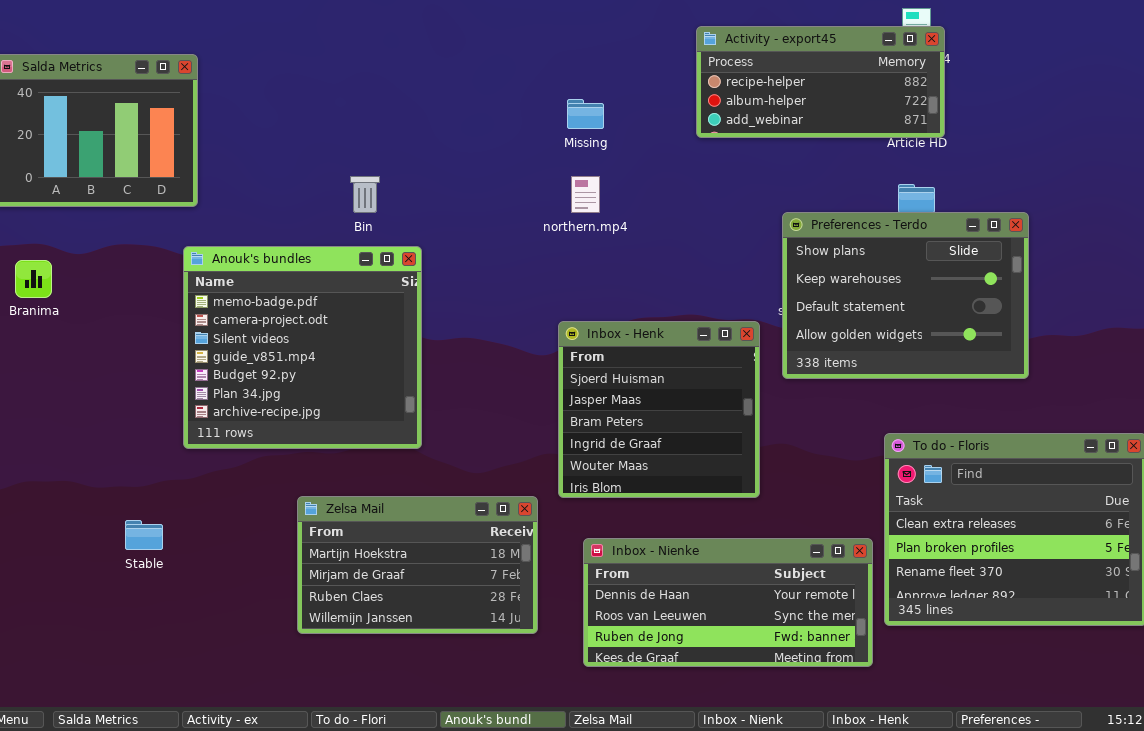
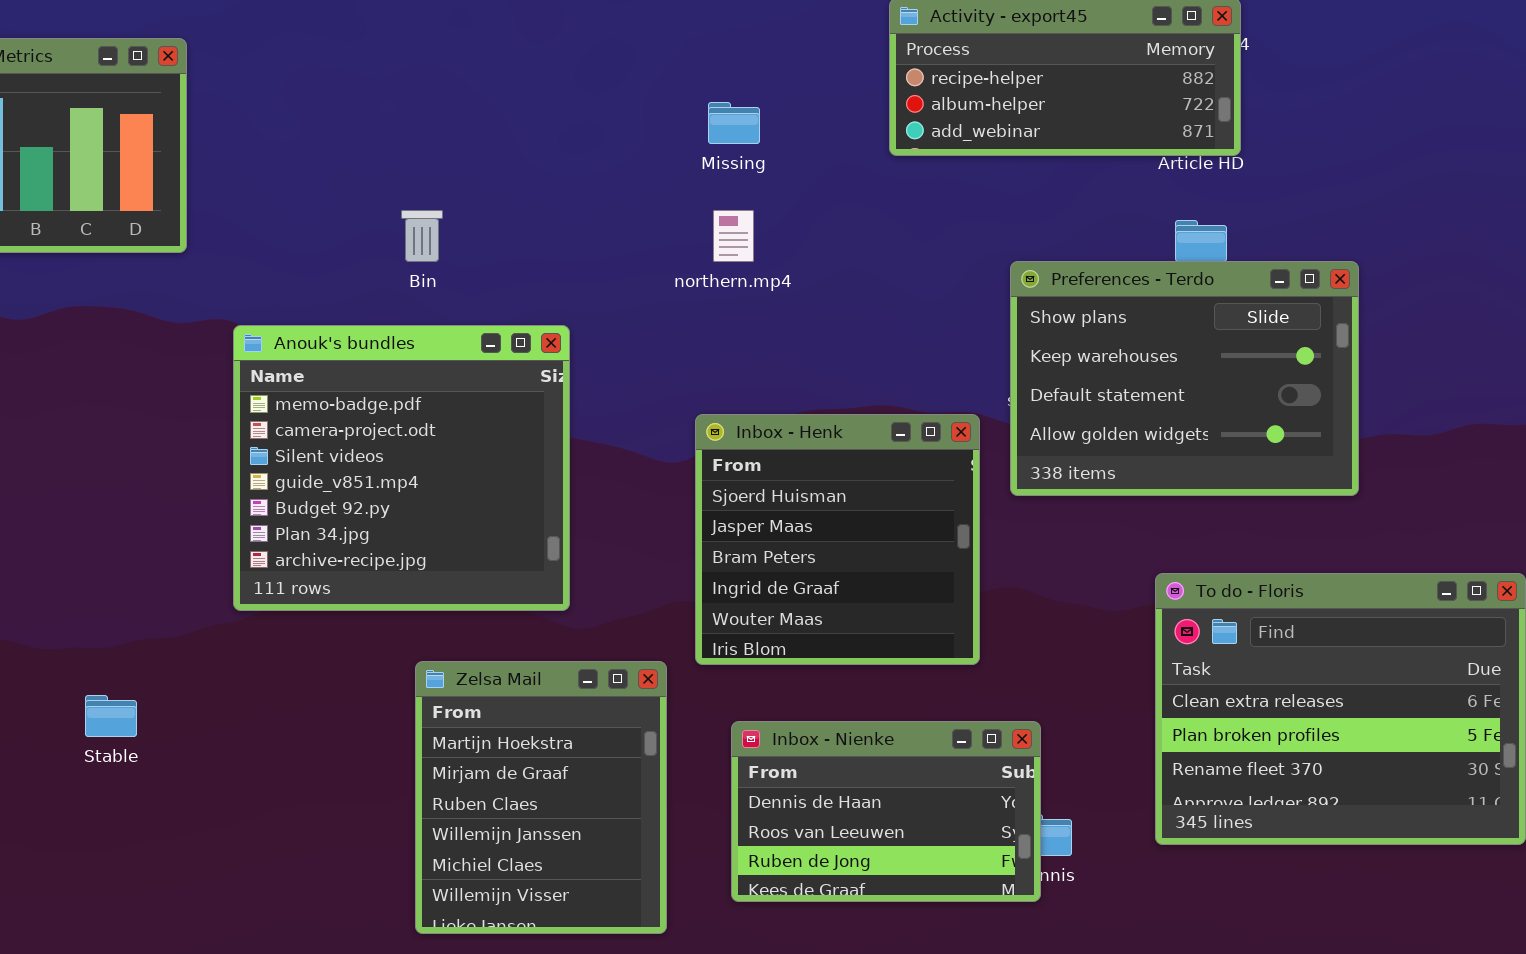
Anouk's bundles: [183,246,422,449] -> [233,325,570,611], moved
Zelsa Mail: [297,496,538,634] -> [415,661,667,934], resized
Inbox - Nienke: [583,538,873,667] -> [731,721,1041,902], resized

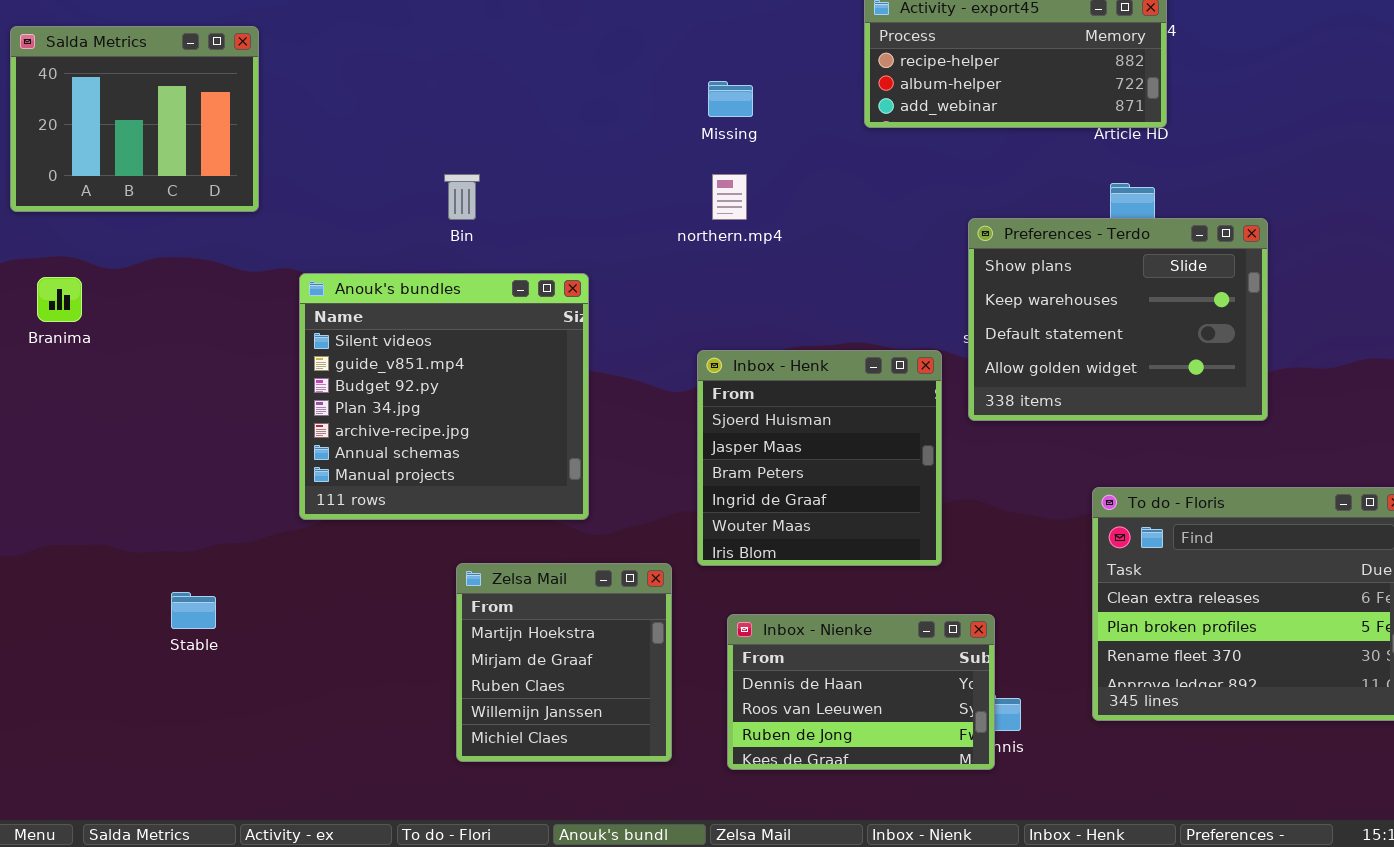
Anouk's bundles: [233,325,570,611] -> [299,273,589,520], scrolled down 2 rows
Zelsa Mail: [415,661,667,934] -> [456,563,672,762], resized

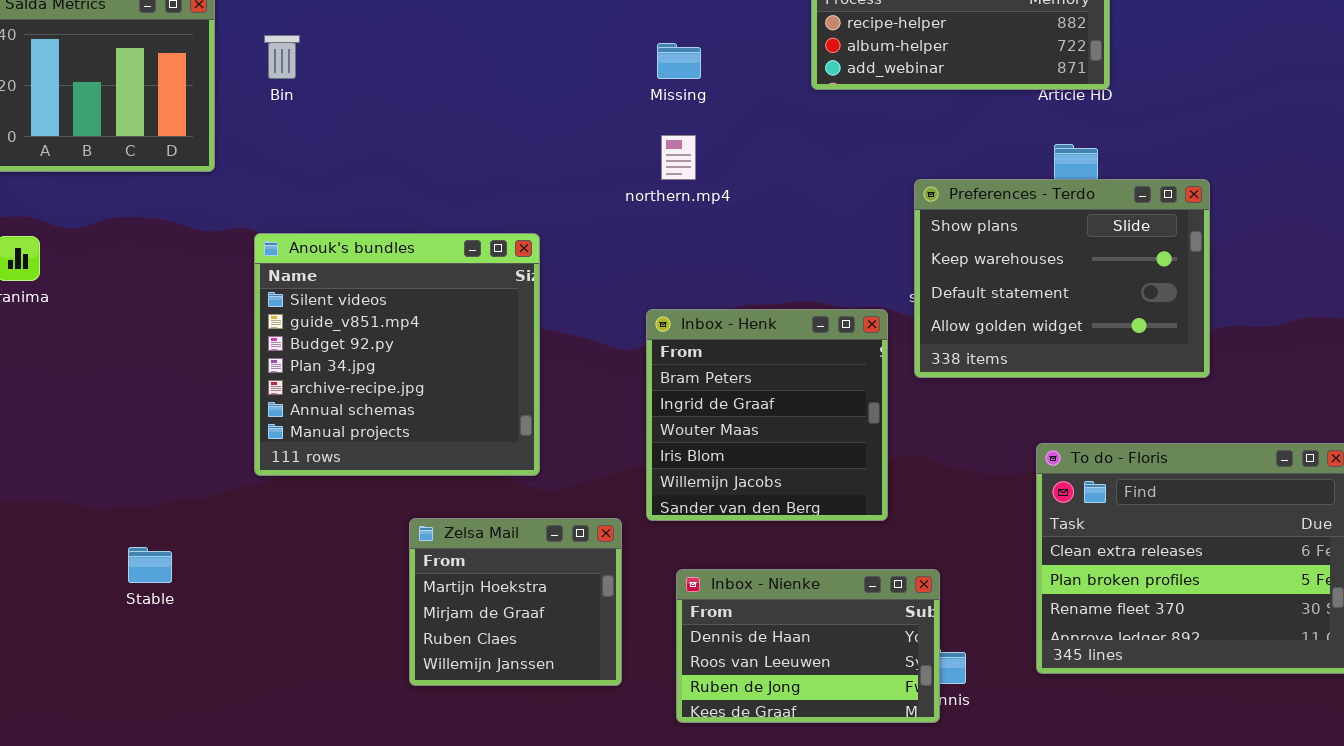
Bin: [444,174,480,220] -> [264,35,300,79], moved
Inbox - Henk: [697,350,942,566] -> [646,309,888,521], scrolled down 2 rows
Zelsa Mail: [456,563,672,762] -> [409,518,622,686], resized

